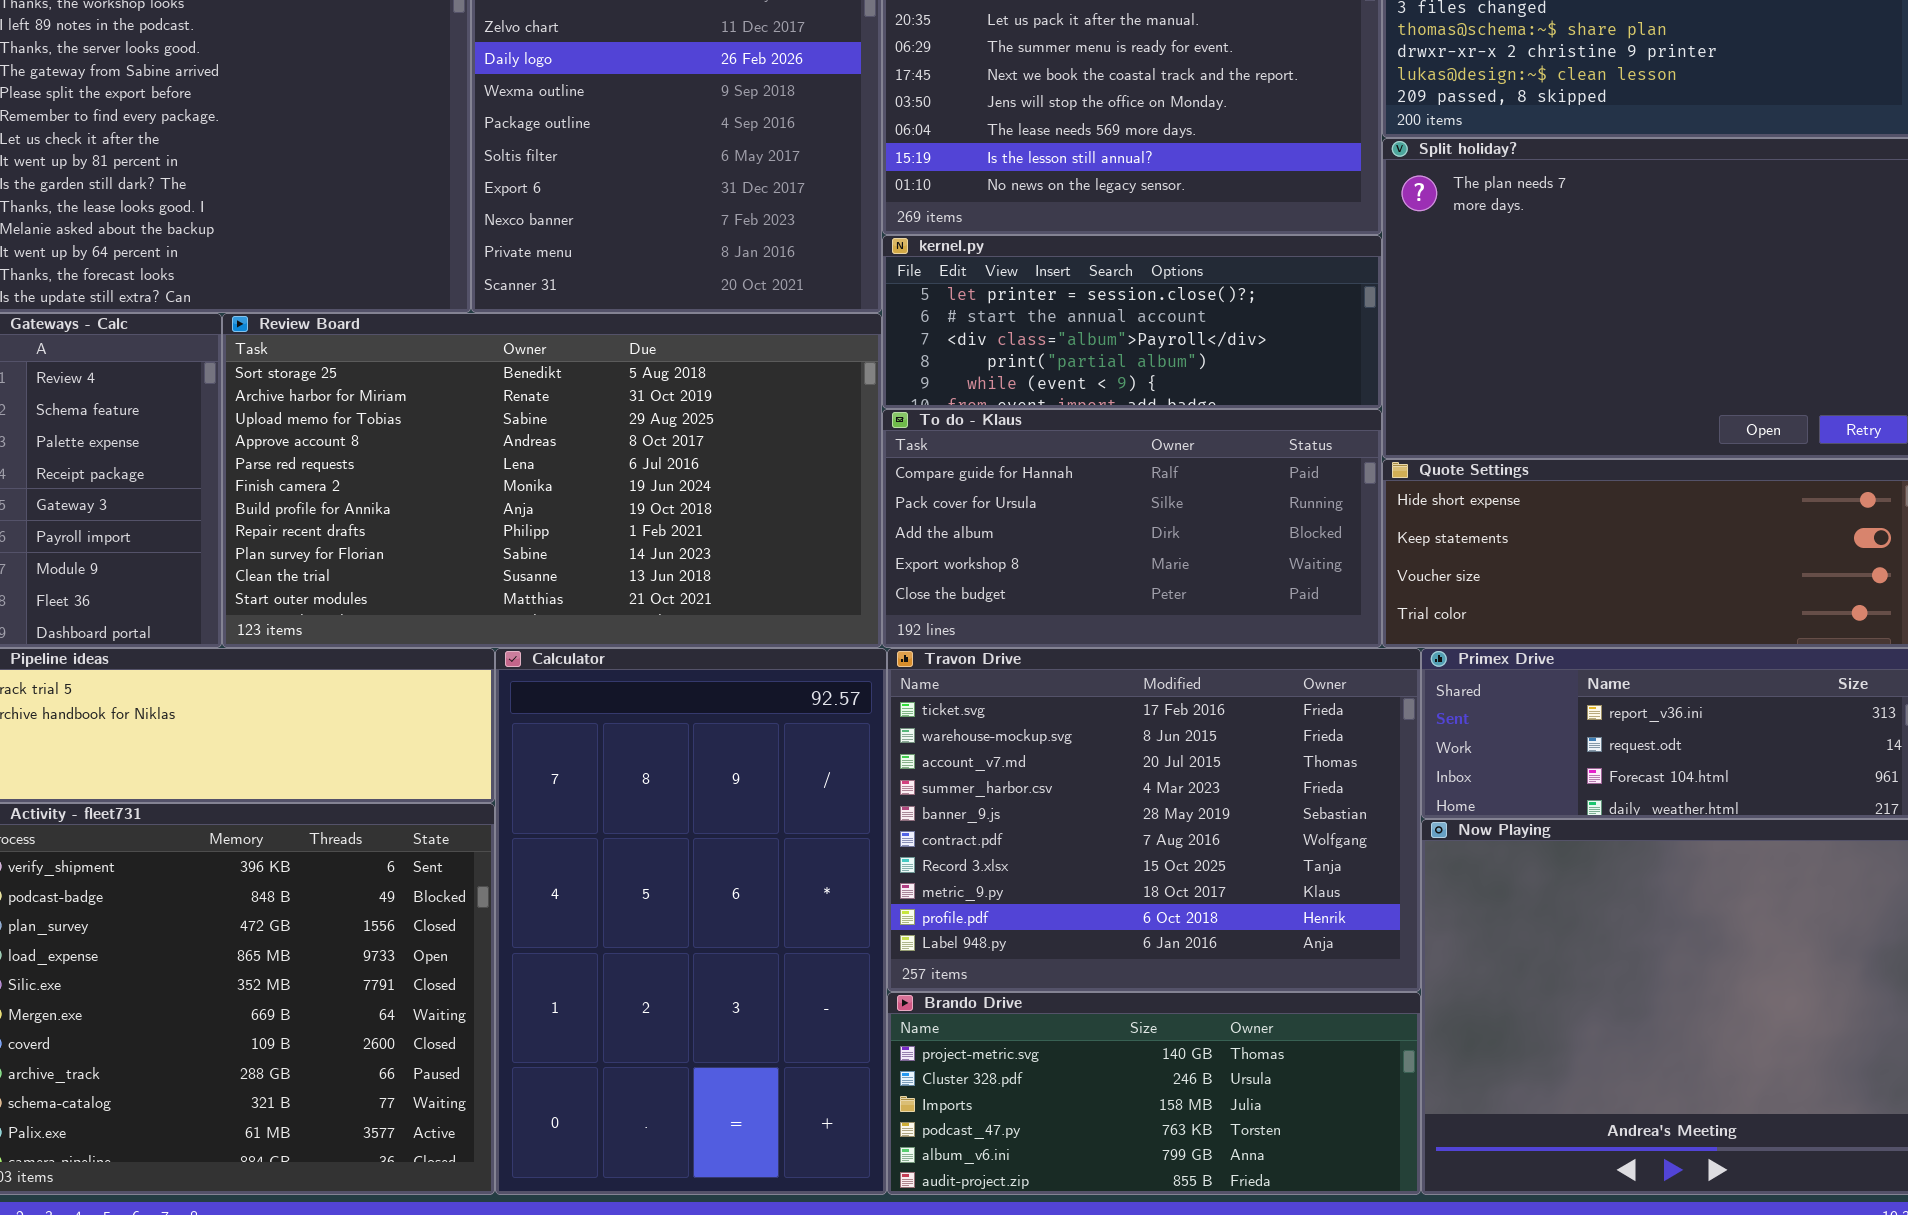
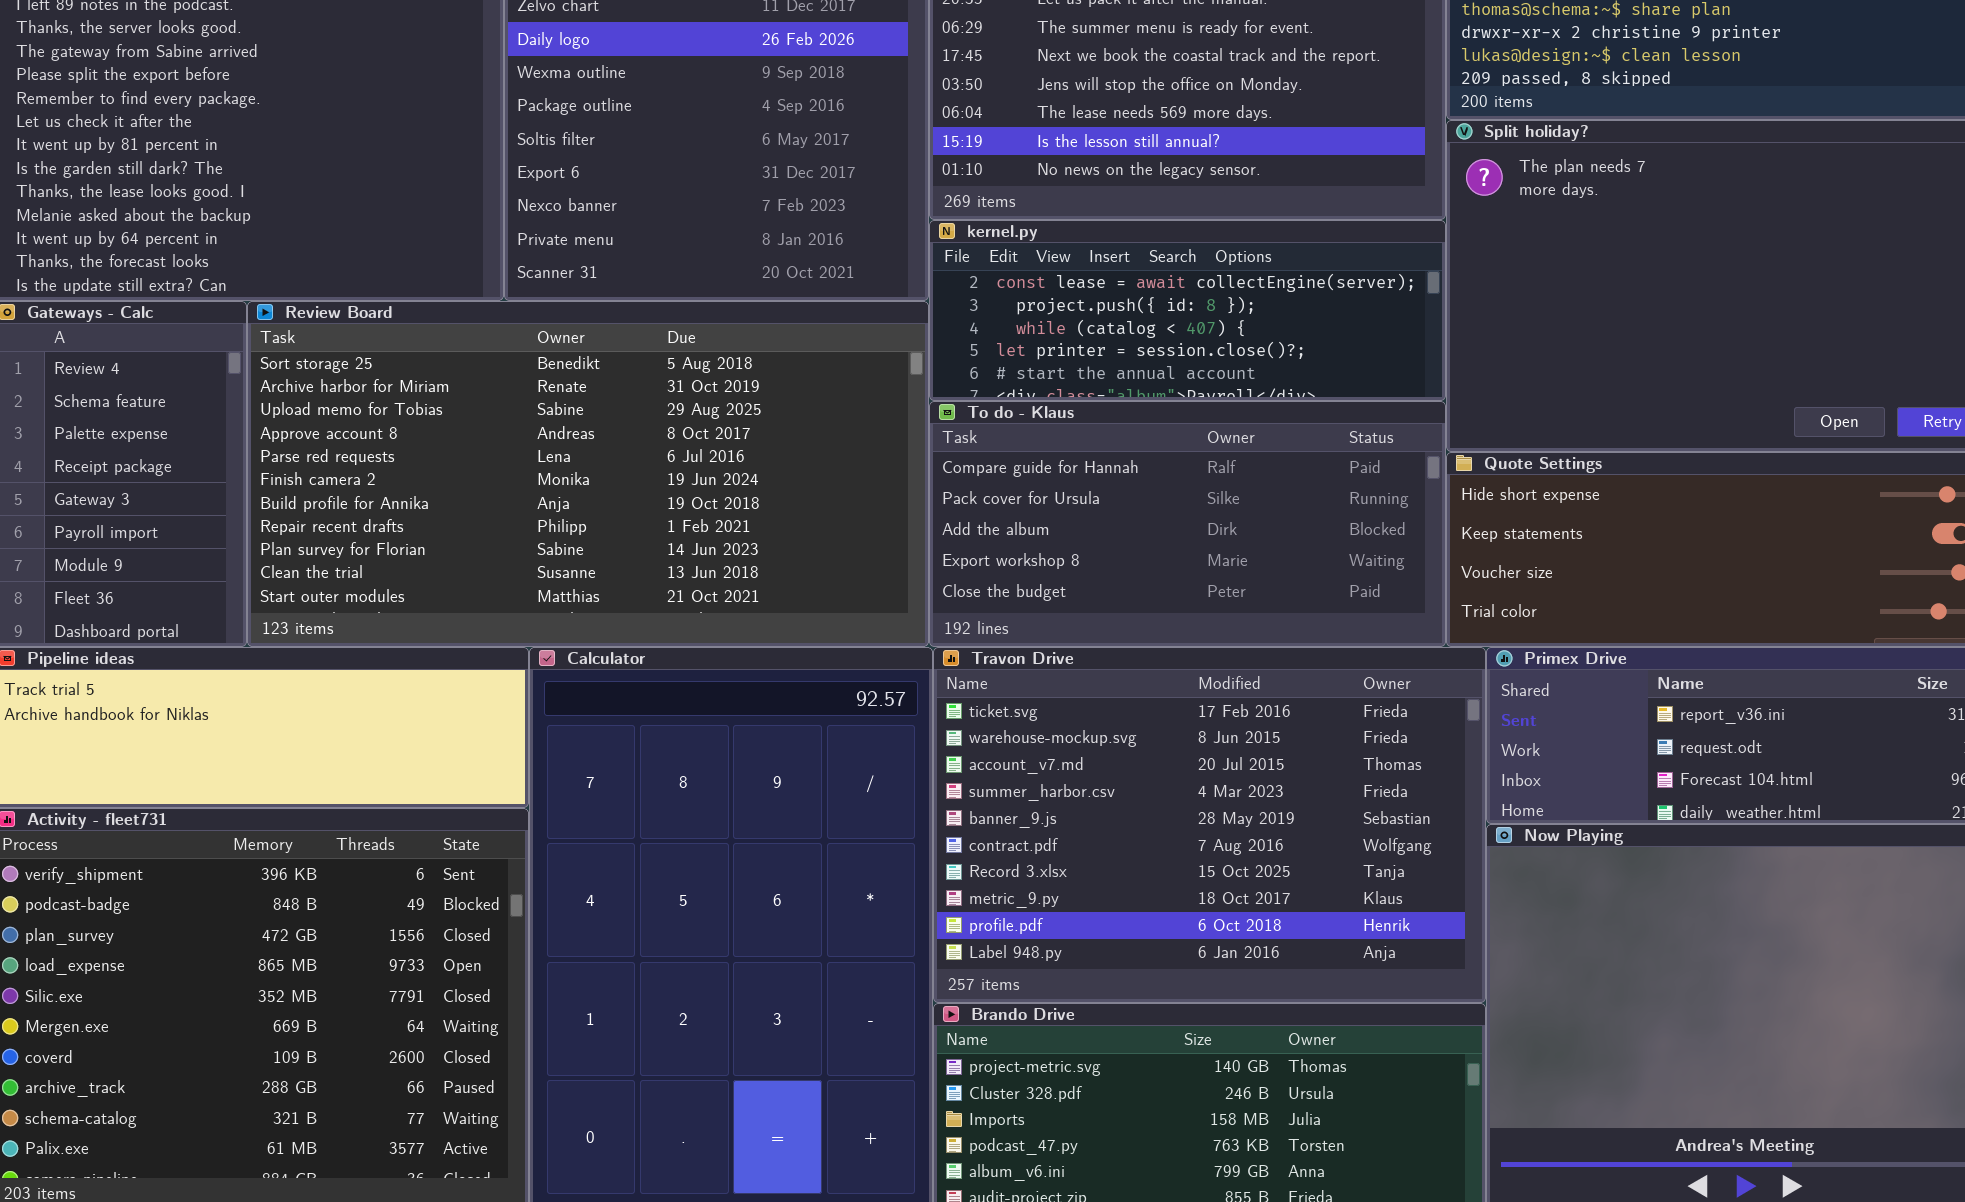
kernel.py: [882,235,1382,409] -> [929,220,1446,401], scrolled up 3 rows

